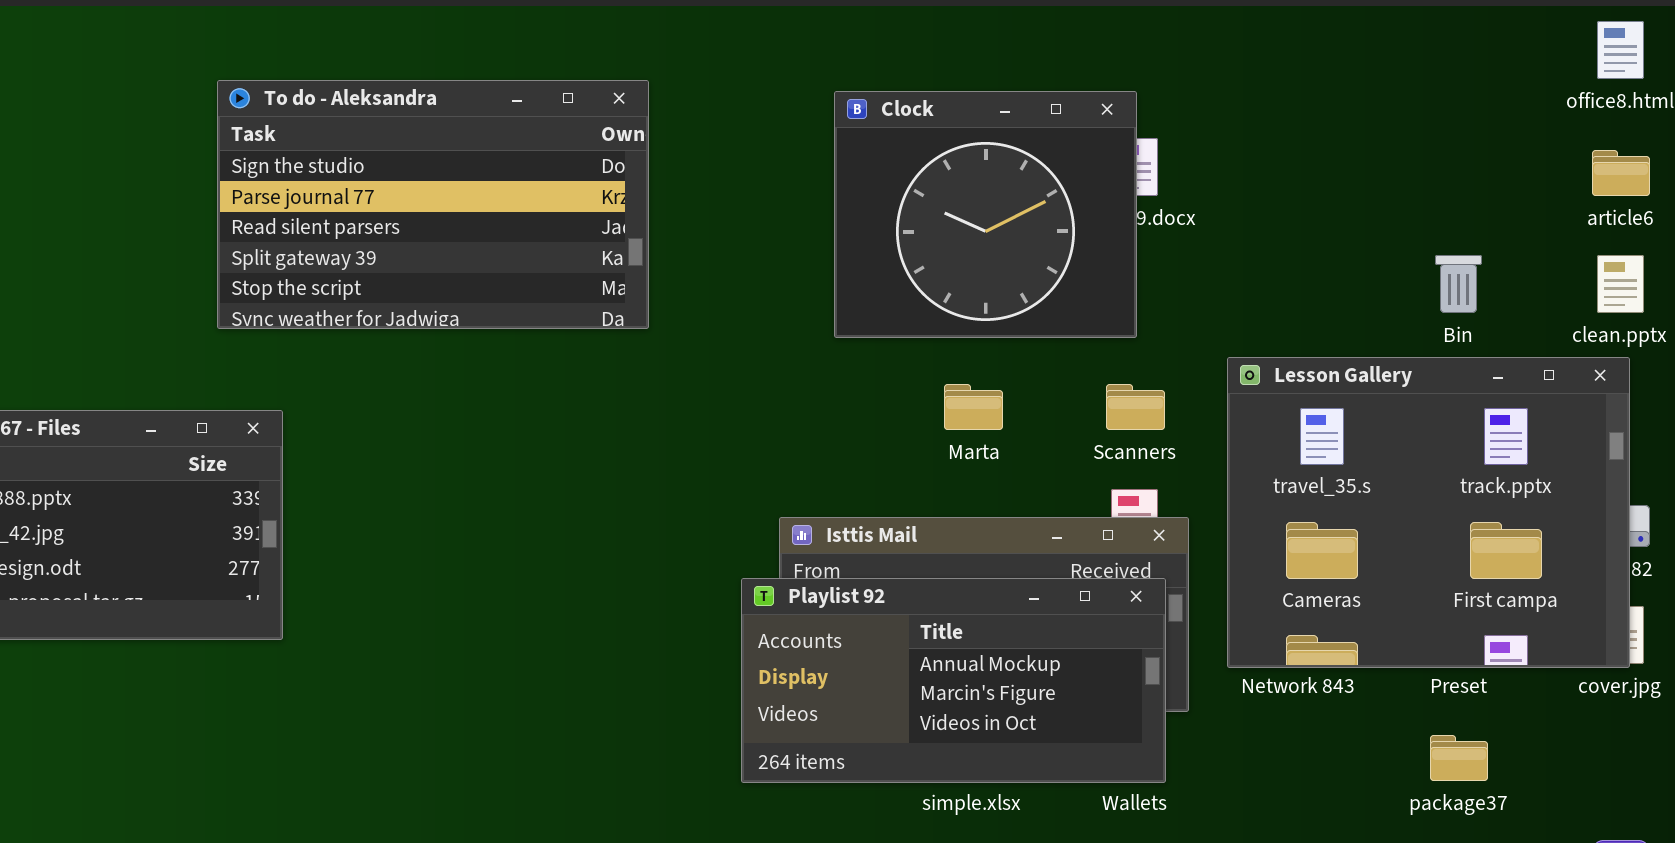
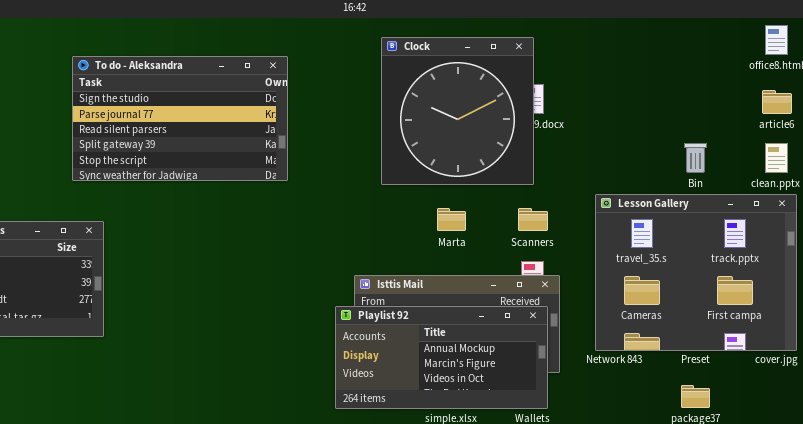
Clock: [834,91,1137,338] -> [381,37,534,185], resized
Lesson Gallery: [1227,357,1630,668] -> [595,194,797,351], moved

